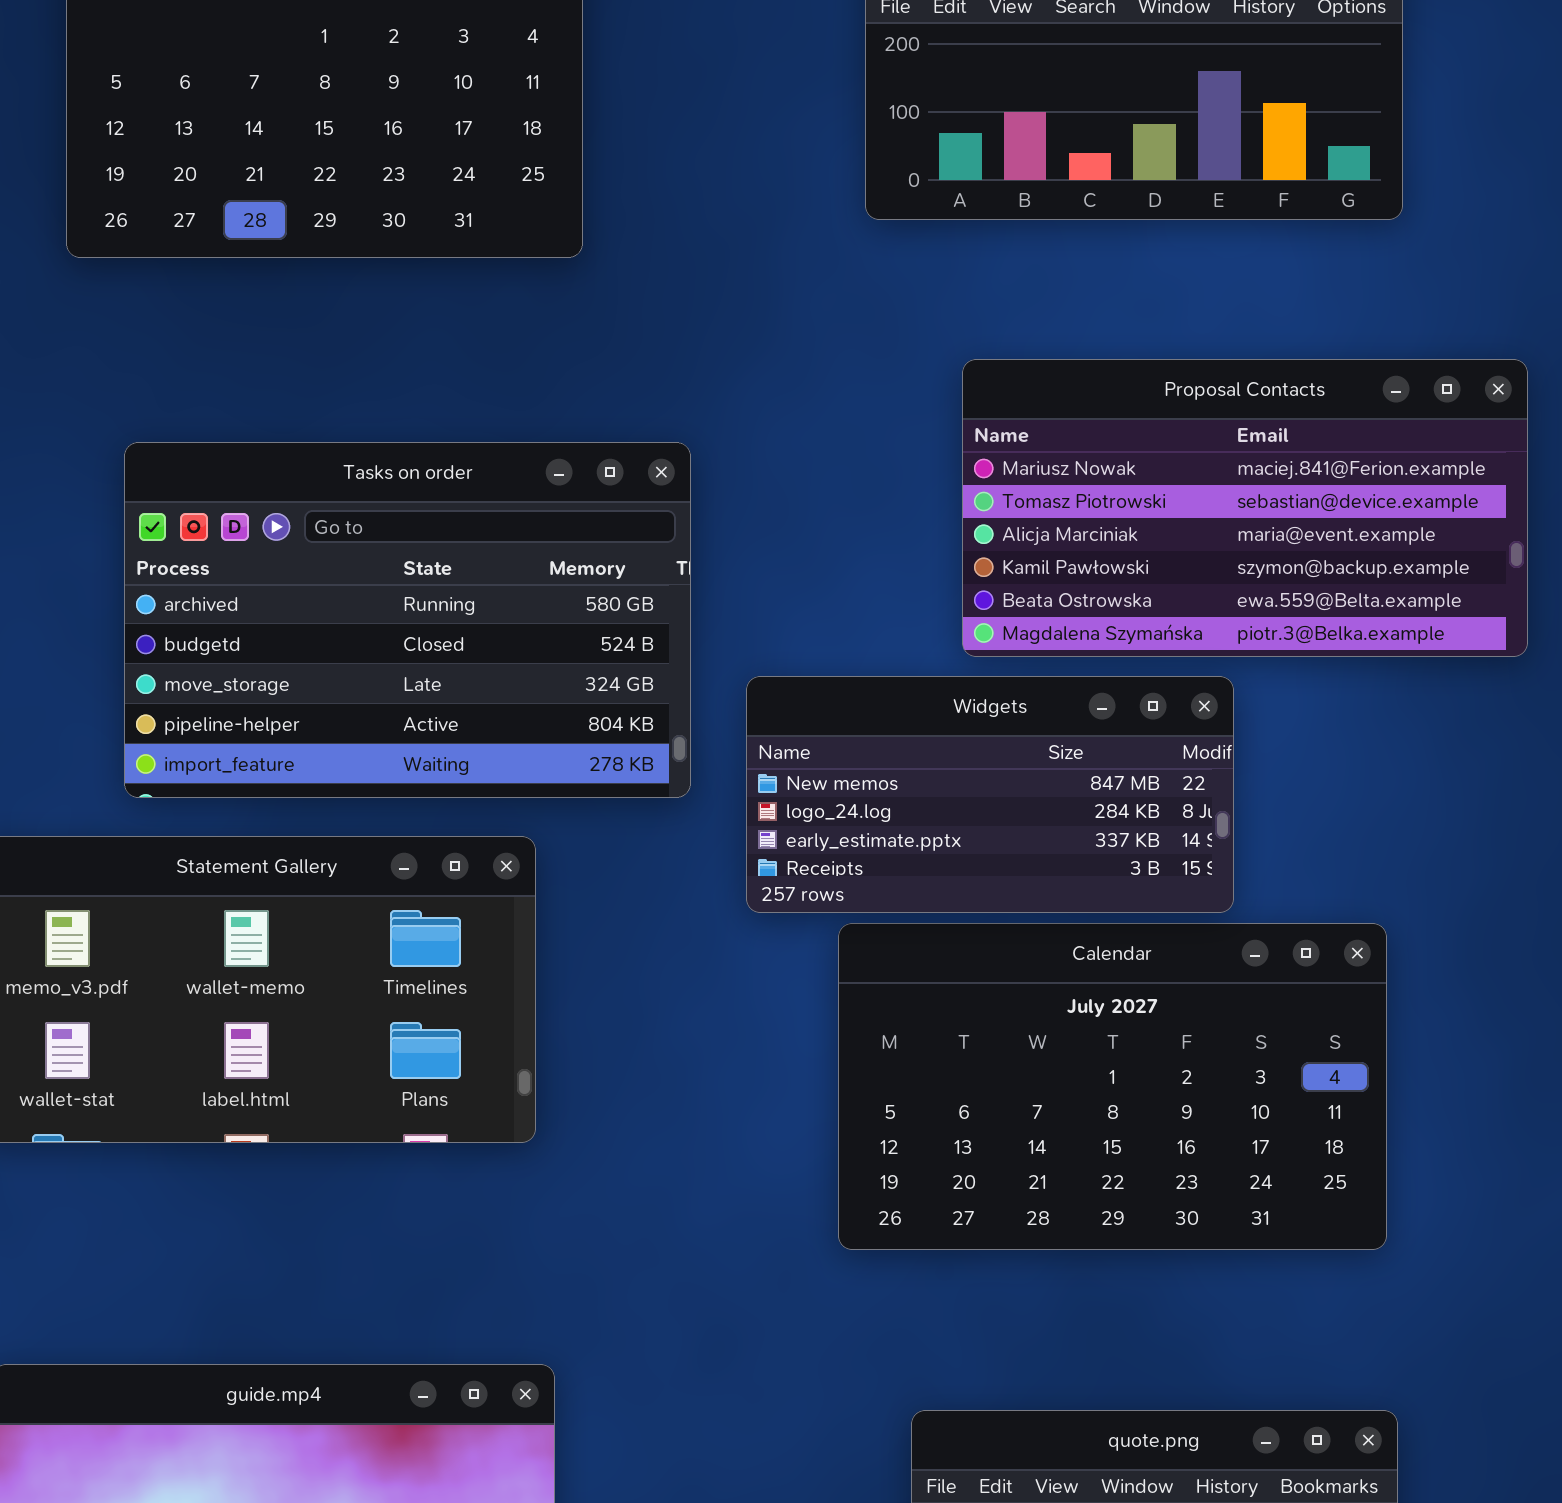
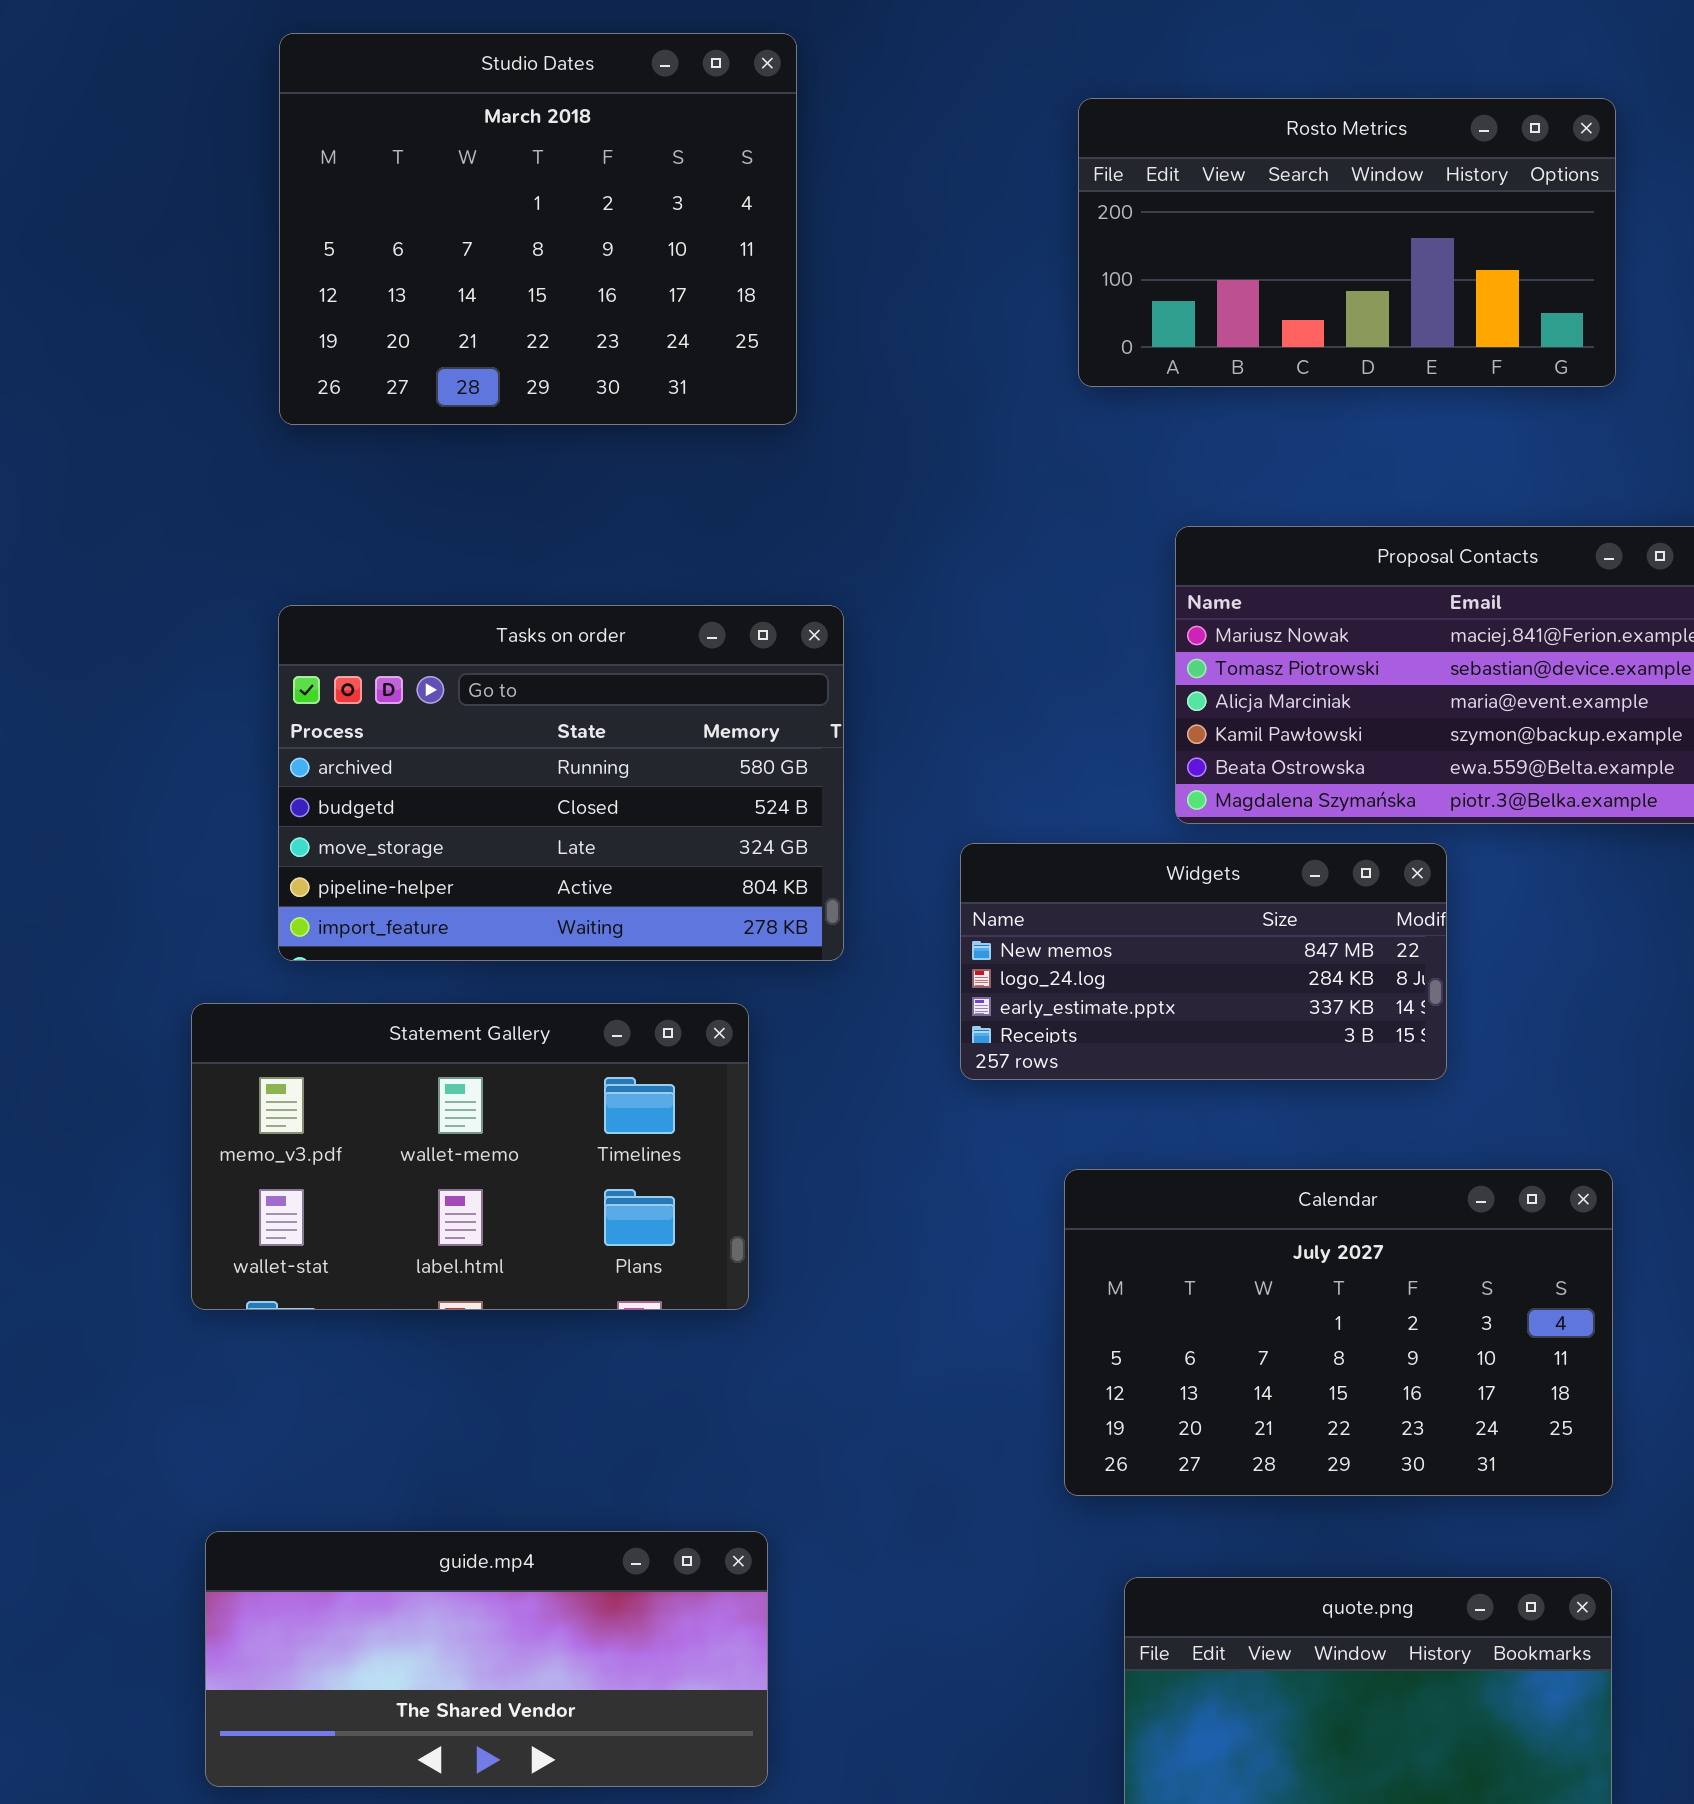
Tasks on order: [124,442,691,798] -> [278,605,844,961], moved
Calendar: [838,923,1387,1250] -> [1064,1169,1613,1496], moved

